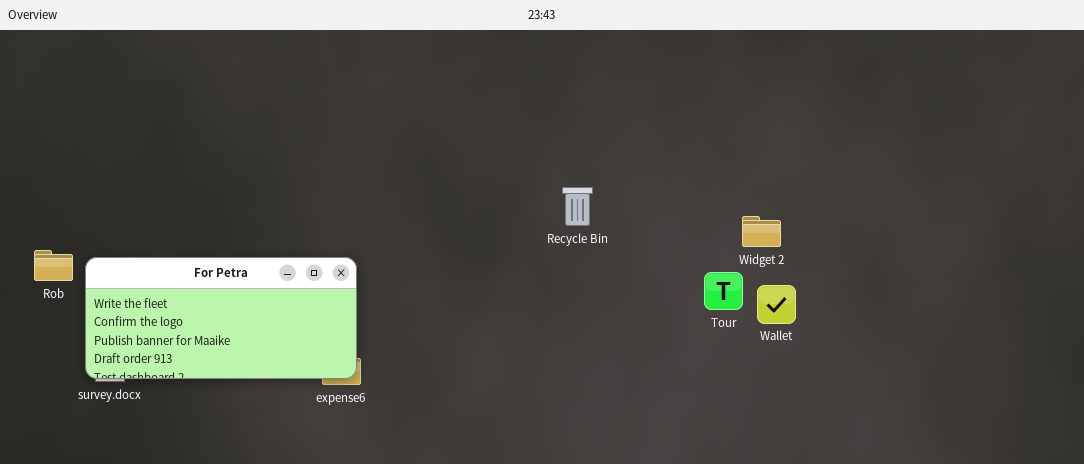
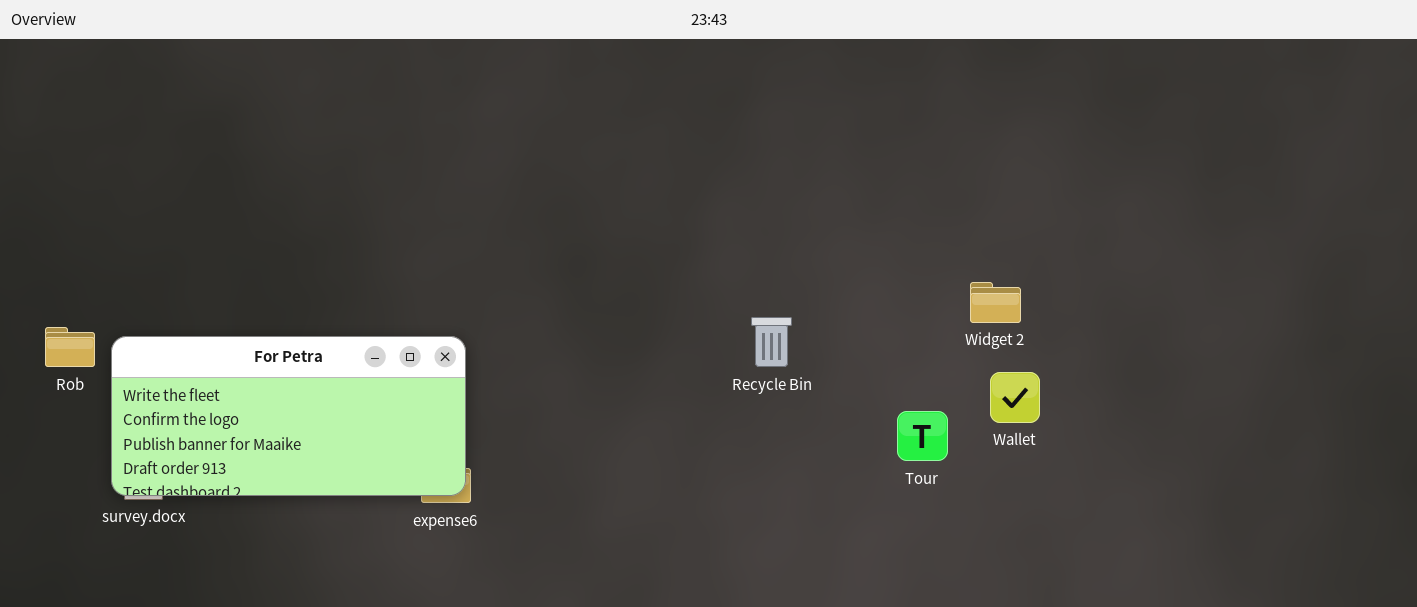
Recycle Bin: [562,187,593,226] -> [751,317,792,367], moved
Tour: [704,272,743,310] -> [897,411,948,461], moved

